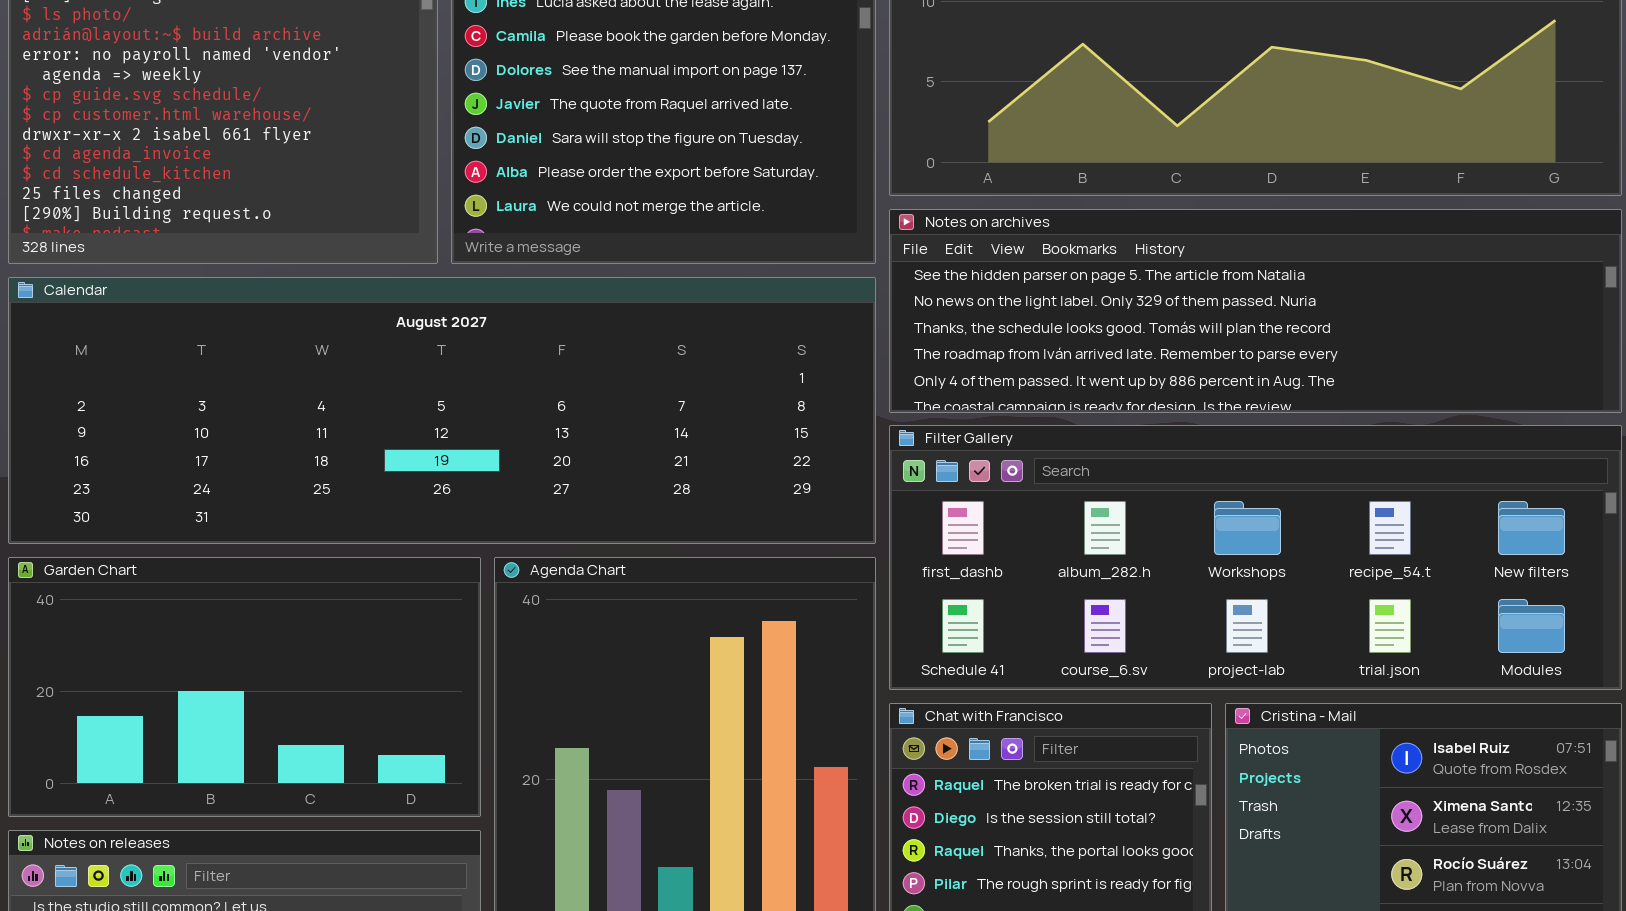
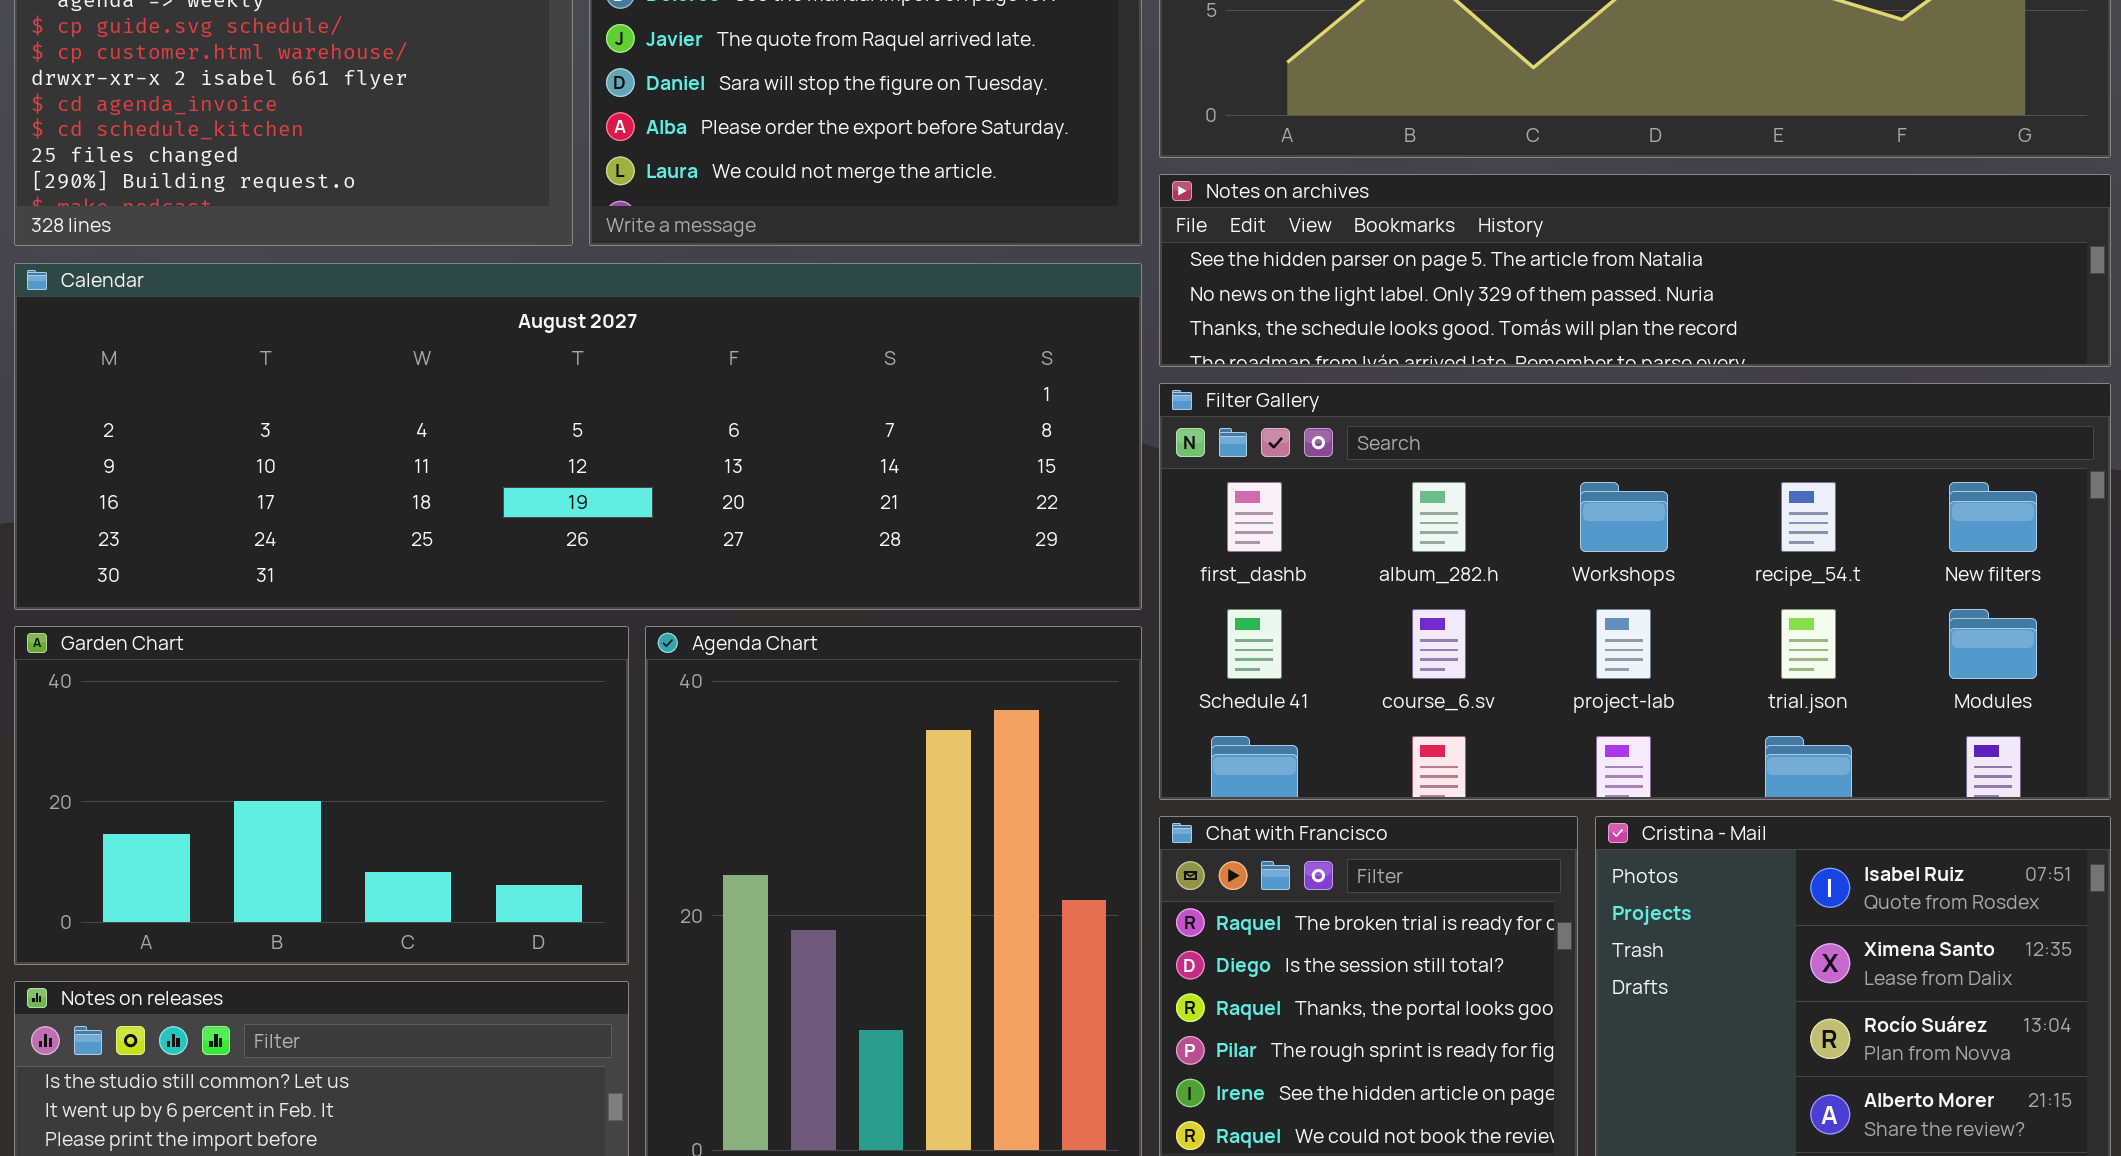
Notes on archives: [889,209,1622,413] -> [1159,174,2111,367], resized
Filter Gallery: [889,425,1622,690] -> [1159,383,2111,800], resized

